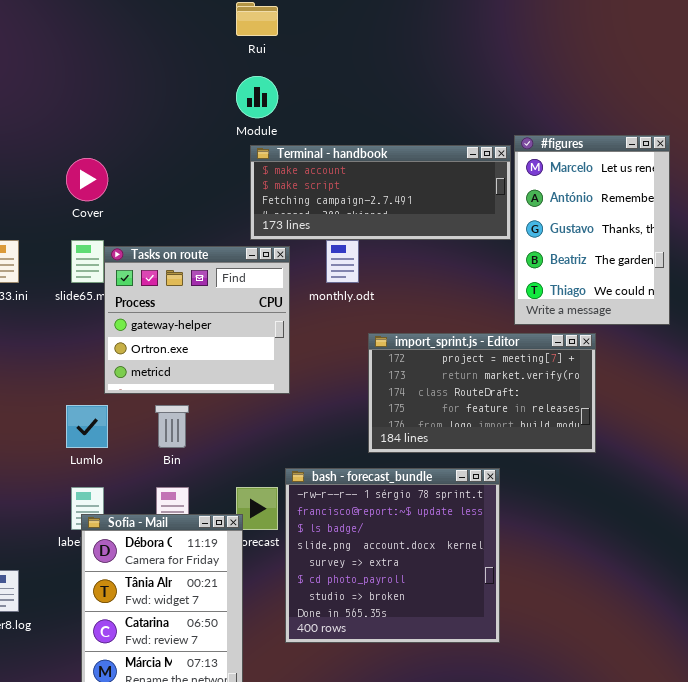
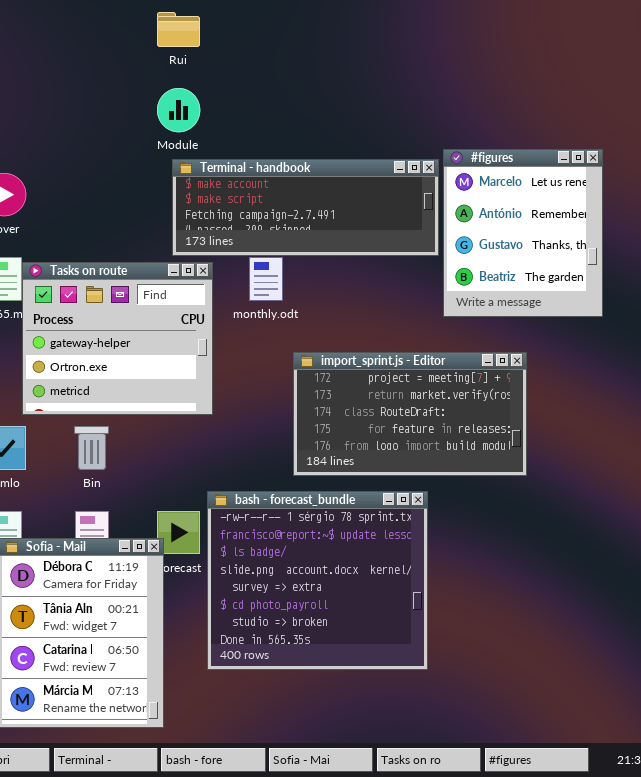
#figures: [514,135,670,325] -> [443,149,603,317], resized

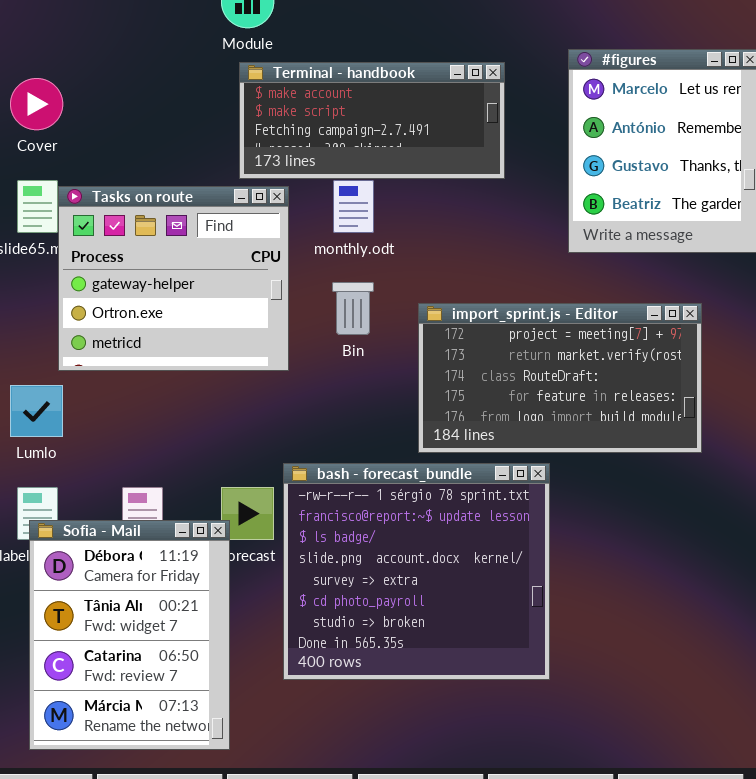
Terminal - handbook: [172,159,439,256] -> [239,62,505,179], resized
import_sprint.js - Editor: [293,352,527,476] -> [418,303,702,453], moved
Bin: [74,426,109,470] -> [332,282,374,335], moved

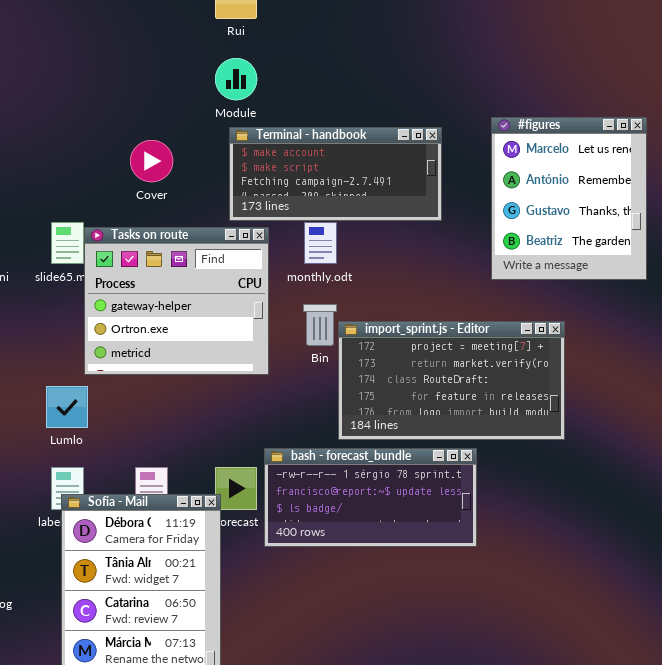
Cover: [10,78,63,130] -> [130,140,173,182], moved
import_sprint.js - Editor: [418,303,702,453] -> [338,321,565,440], moved
bash - forecast_bundle: [283,463,550,680] -> [264,448,477,547], resized

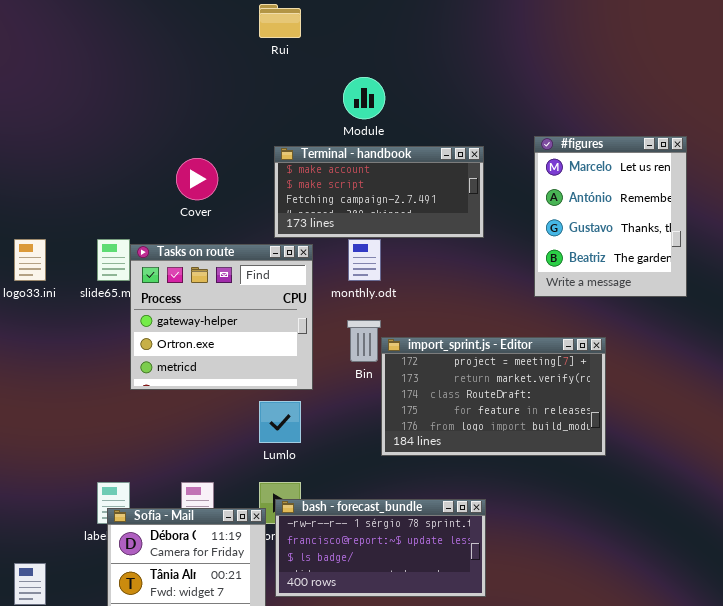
Module: [215,58,257,100] -> [343,77,385,119], moved
Lumlo: [46,386,88,428] -> [259,401,301,443], moved
bash - forecast_bundle: [264,448,477,547] -> [275,499,486,597], moved

